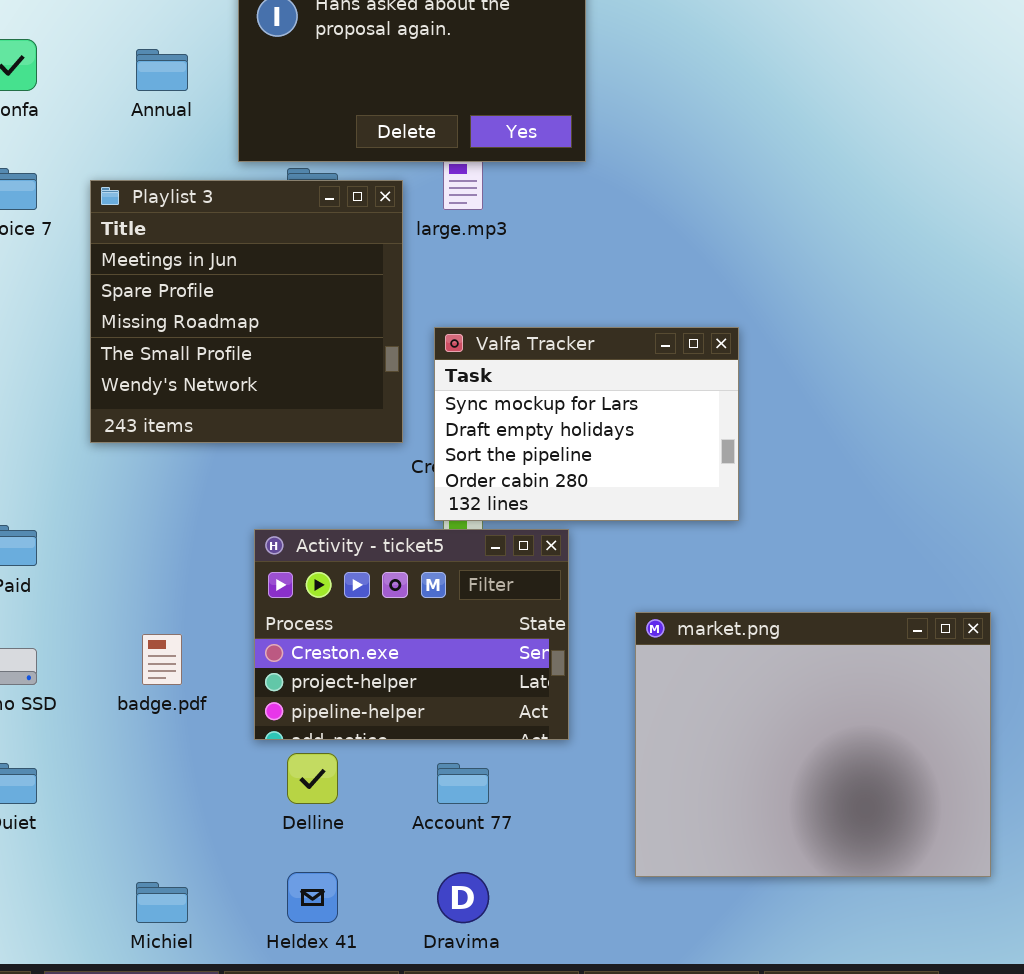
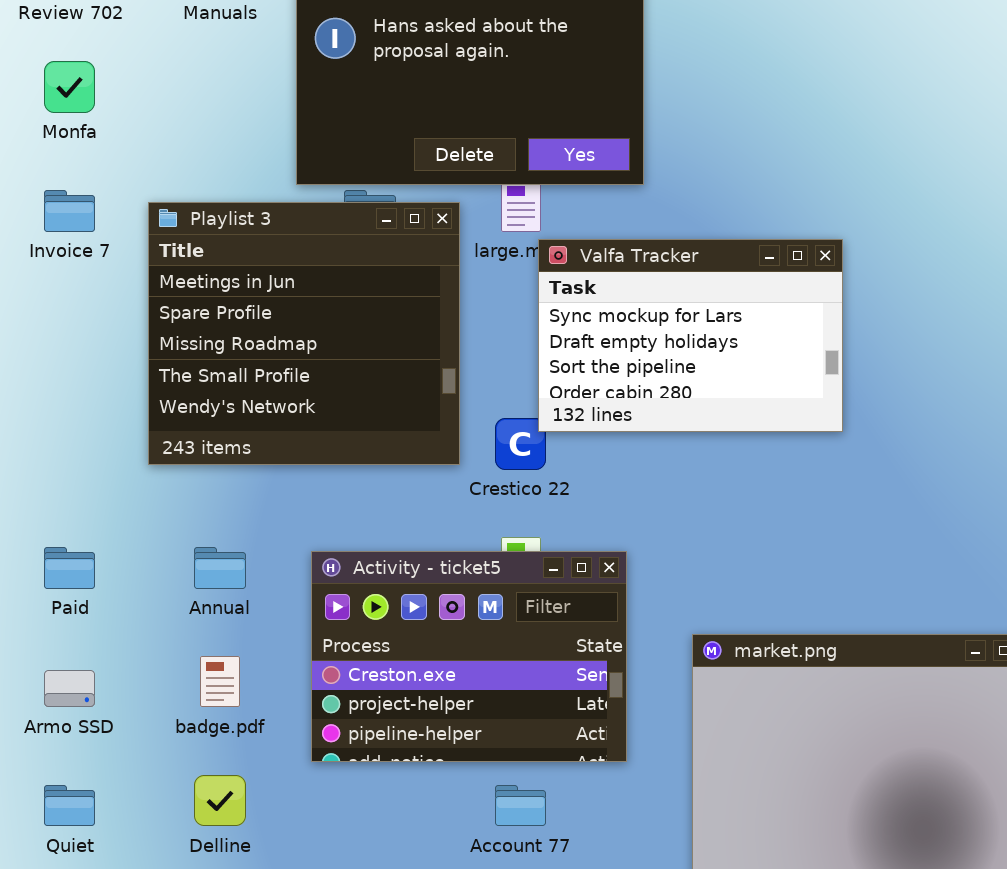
Annual: [136,49,188,91] -> [194,547,246,589], moved
Valfa Tracker: [434,327,739,521] -> [538,239,843,432], moved
Delline: [287,753,338,804] -> [194,775,246,826], moved

